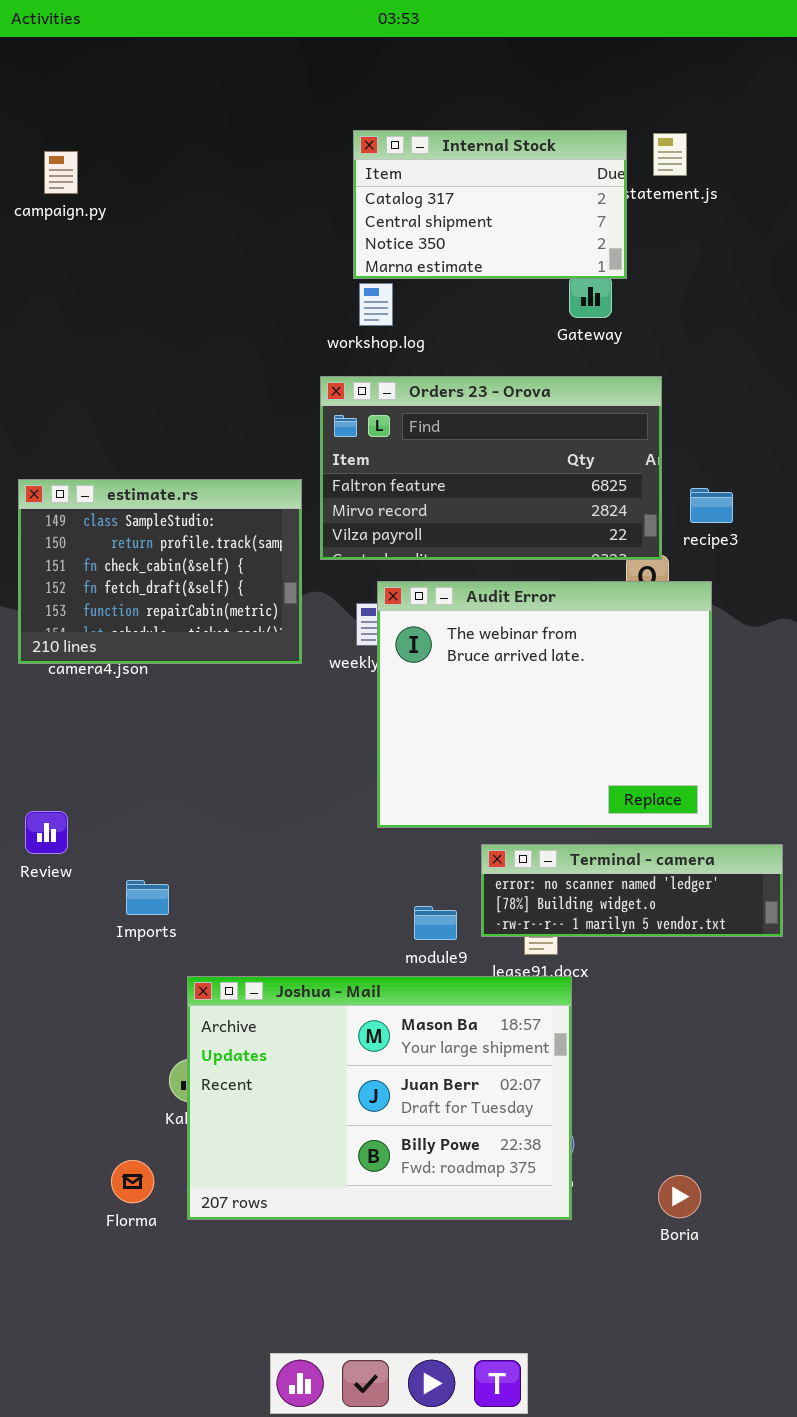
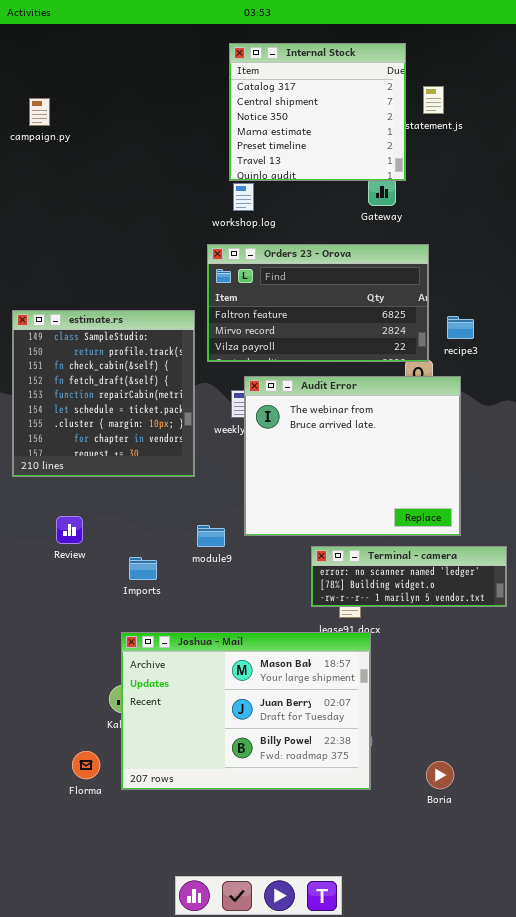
Internal Stock: [353,130,627,279] -> [229,43,406,181], resized
estimate.rs: [18,479,302,664] -> [12,310,195,477], resized
Review: [25,811,68,854] -> [56,516,83,544], moved
Imports: [126,880,169,915] -> [129,557,157,580], moved
module9: [414,906,457,940] -> [197,525,225,547], moved

